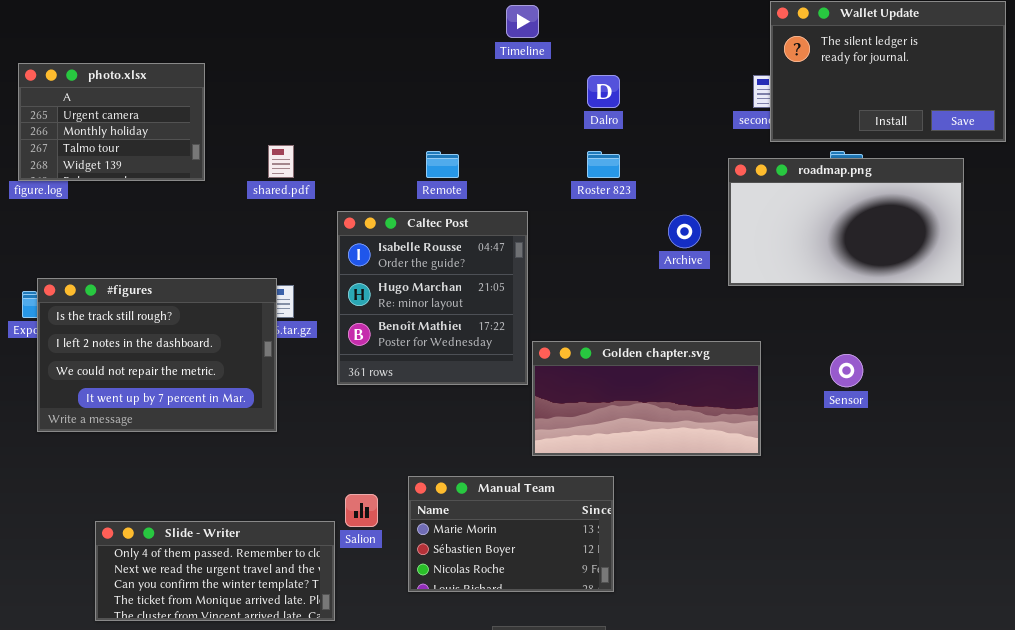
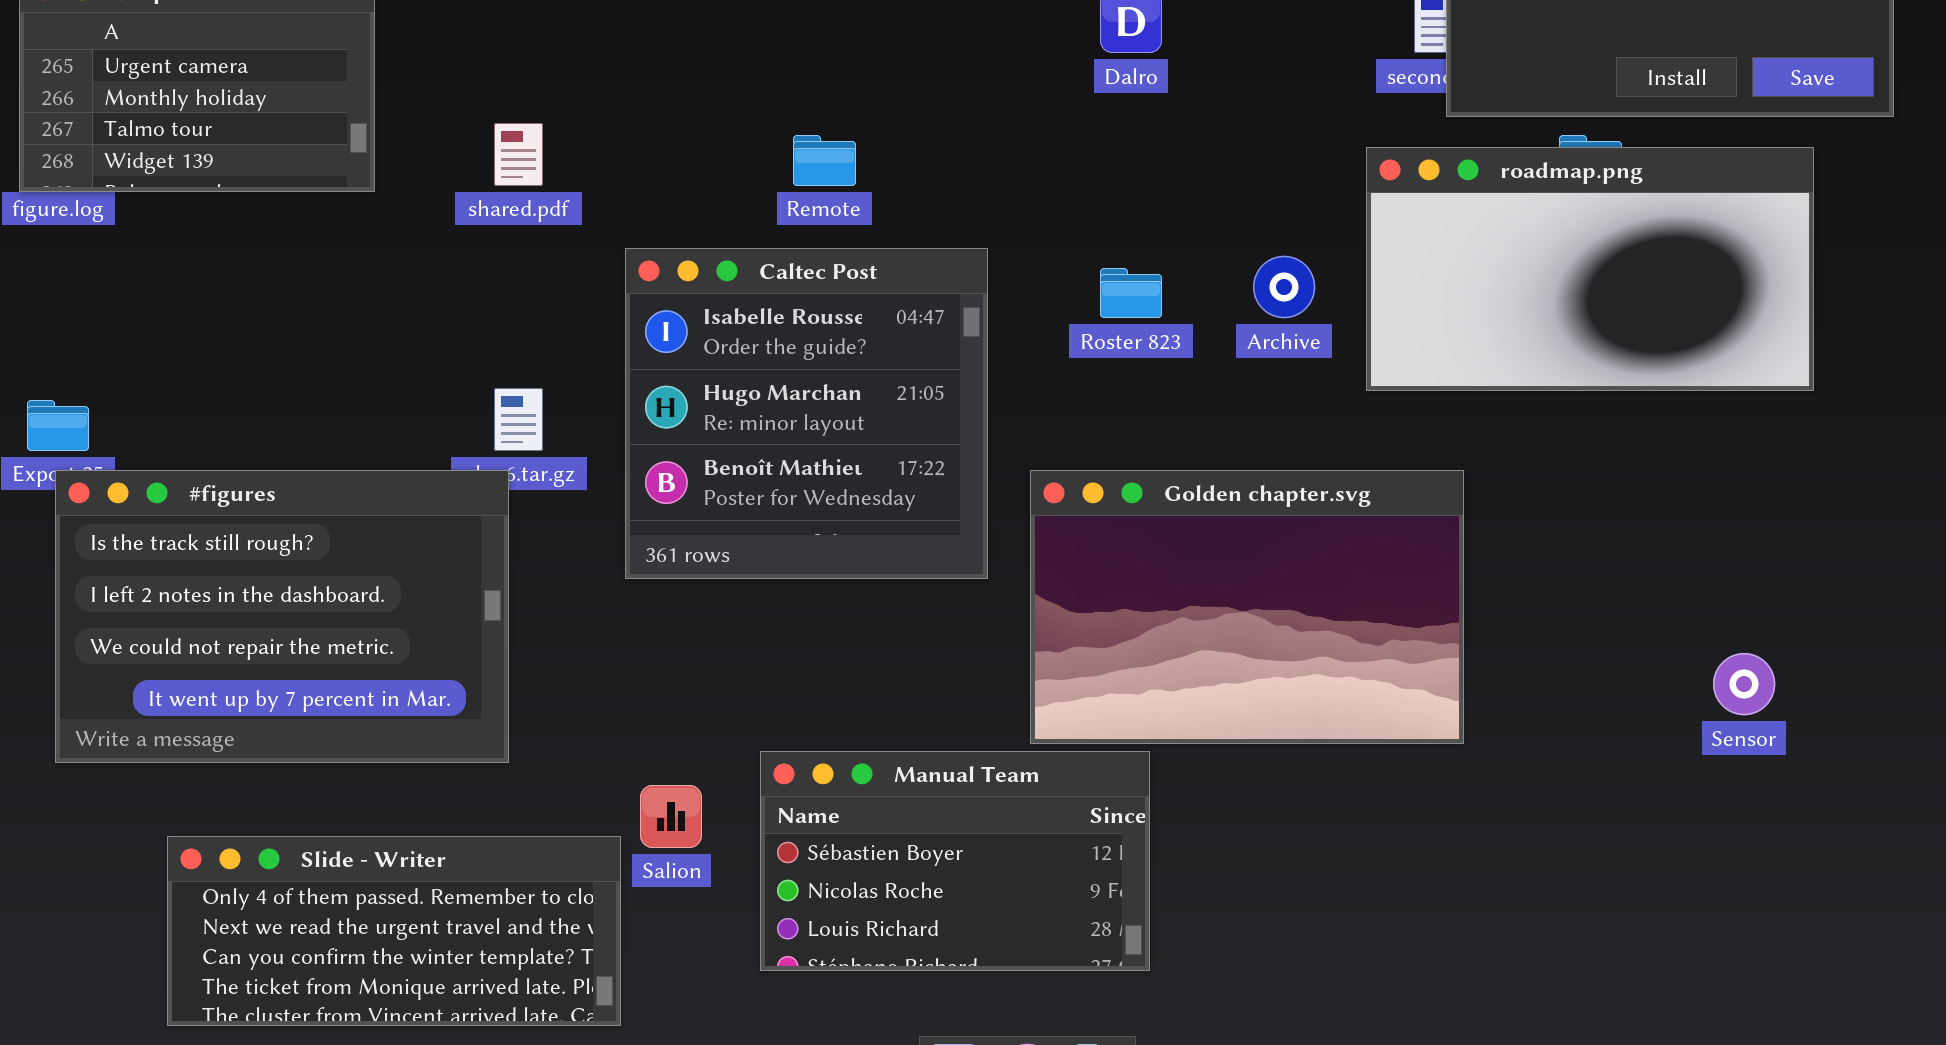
Roster 823: [587,151,620,178] -> [1100,268,1162,318], moved
#figures: [37,278,277,432] -> [55,470,509,763], moved
Golden chapter.svg: [532,341,761,456] -> [1030,470,1464,744], moved, resized
Sensor: [830,354,863,387] -> [1713,653,1775,715], moved
Manual Team: [408,476,614,592] -> [760,751,1150,971], scrolled down 1 row

